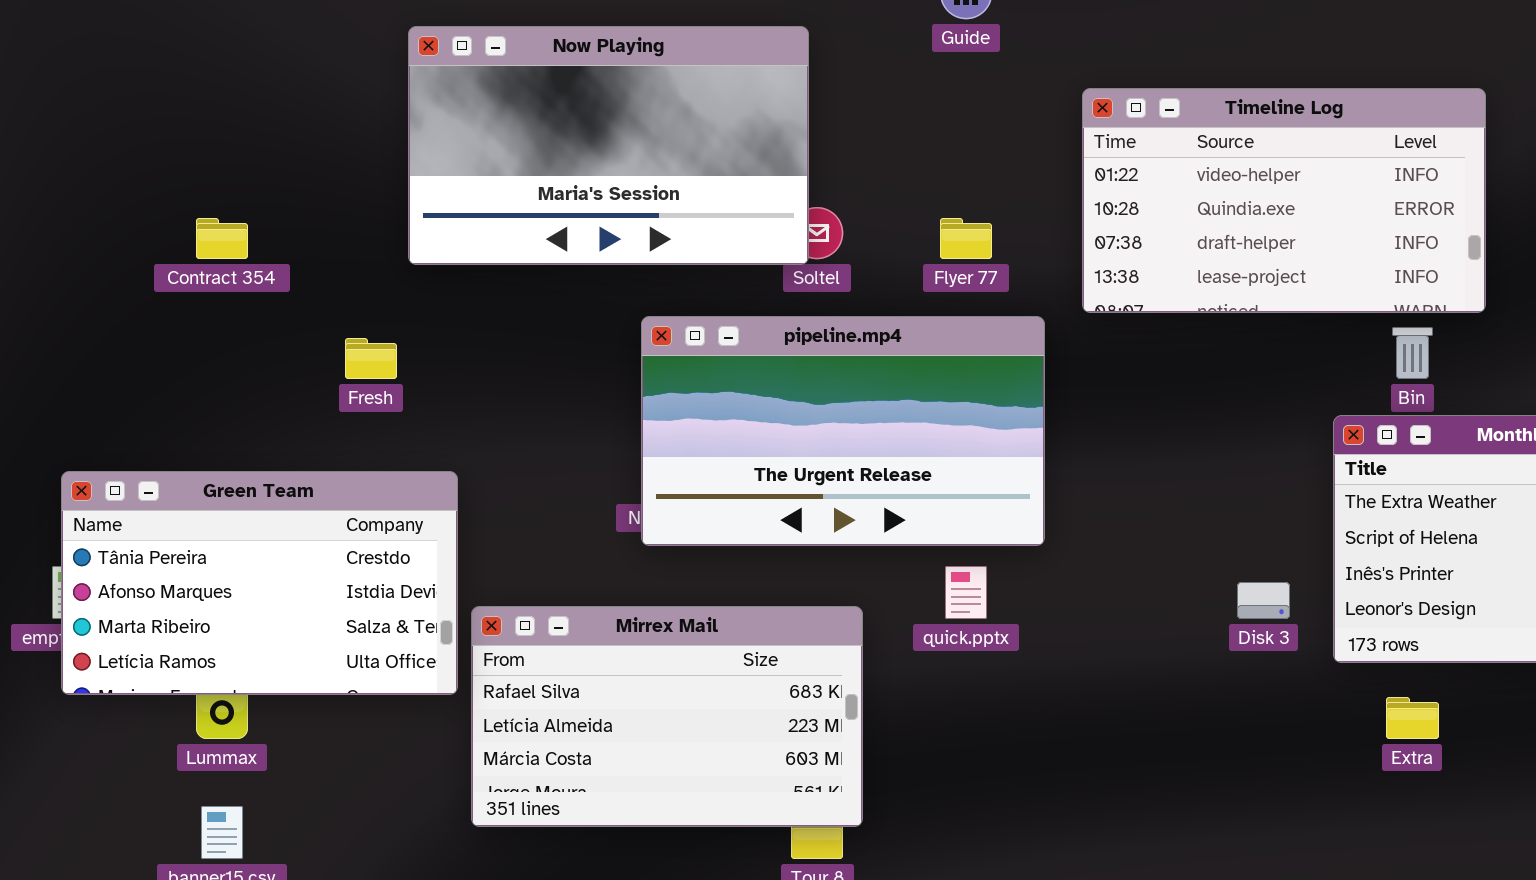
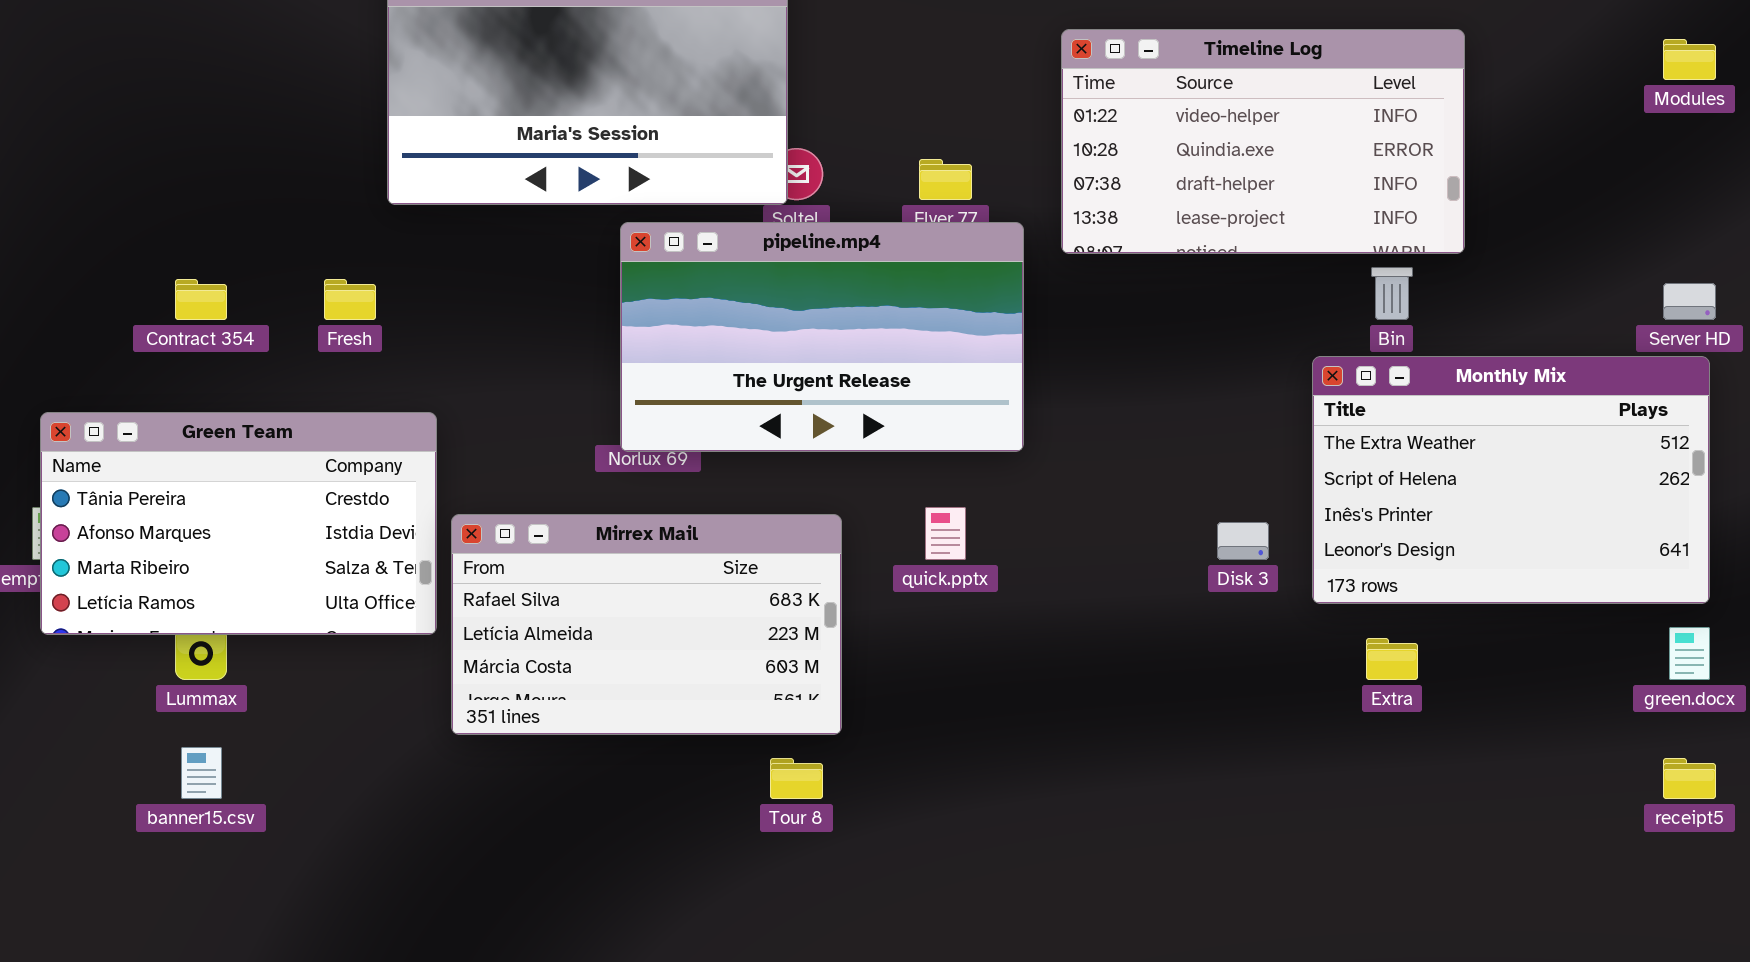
Contract 354: [196,218,248,259] -> [175,279,227,320], moved
pipeline.mp4: [641,316,1045,546] -> [620,222,1024,452], moved
Mirrex Mail: [471,606,863,827] -> [451,514,842,735], moved

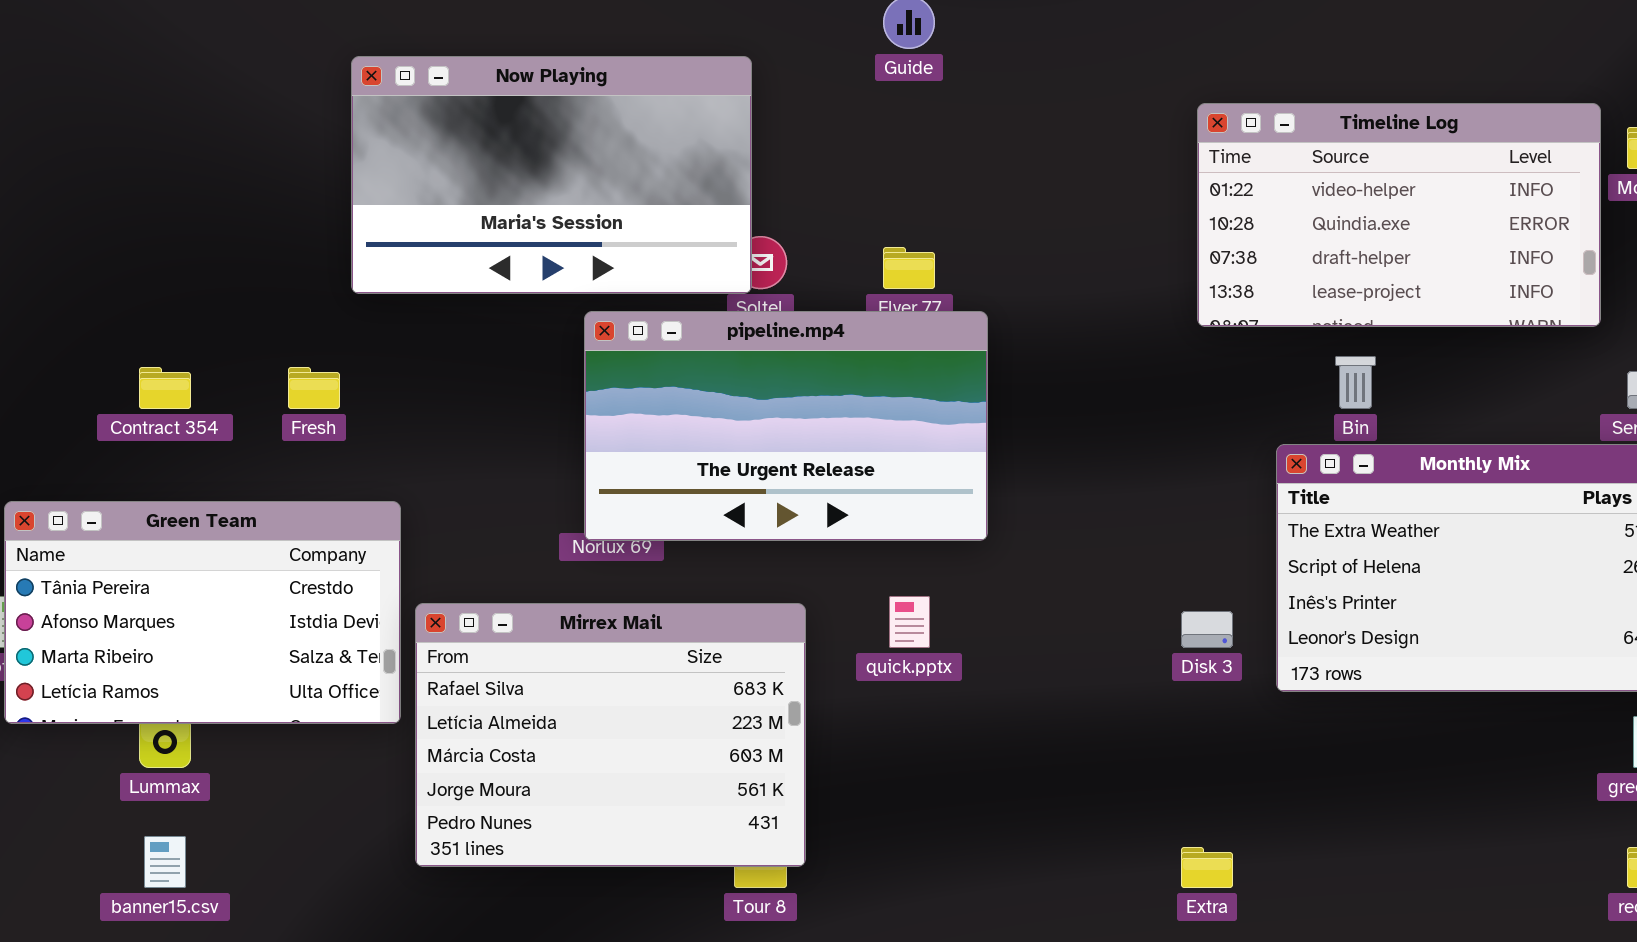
Timeline Log: [1061,29,1465,254] -> [1197,103,1601,327], moved
Mirrex Mail: [451,514,842,735] -> [415,603,806,867], resized
Extra: [1366,638,1418,680] -> [1181,847,1233,888], moved

